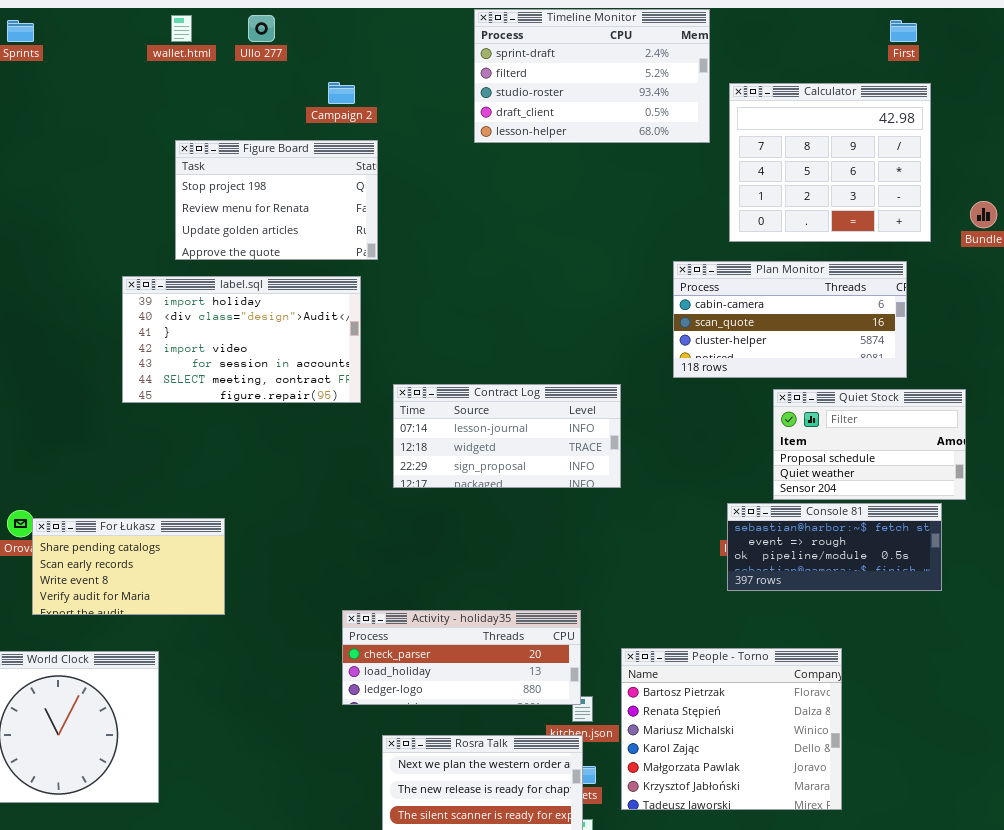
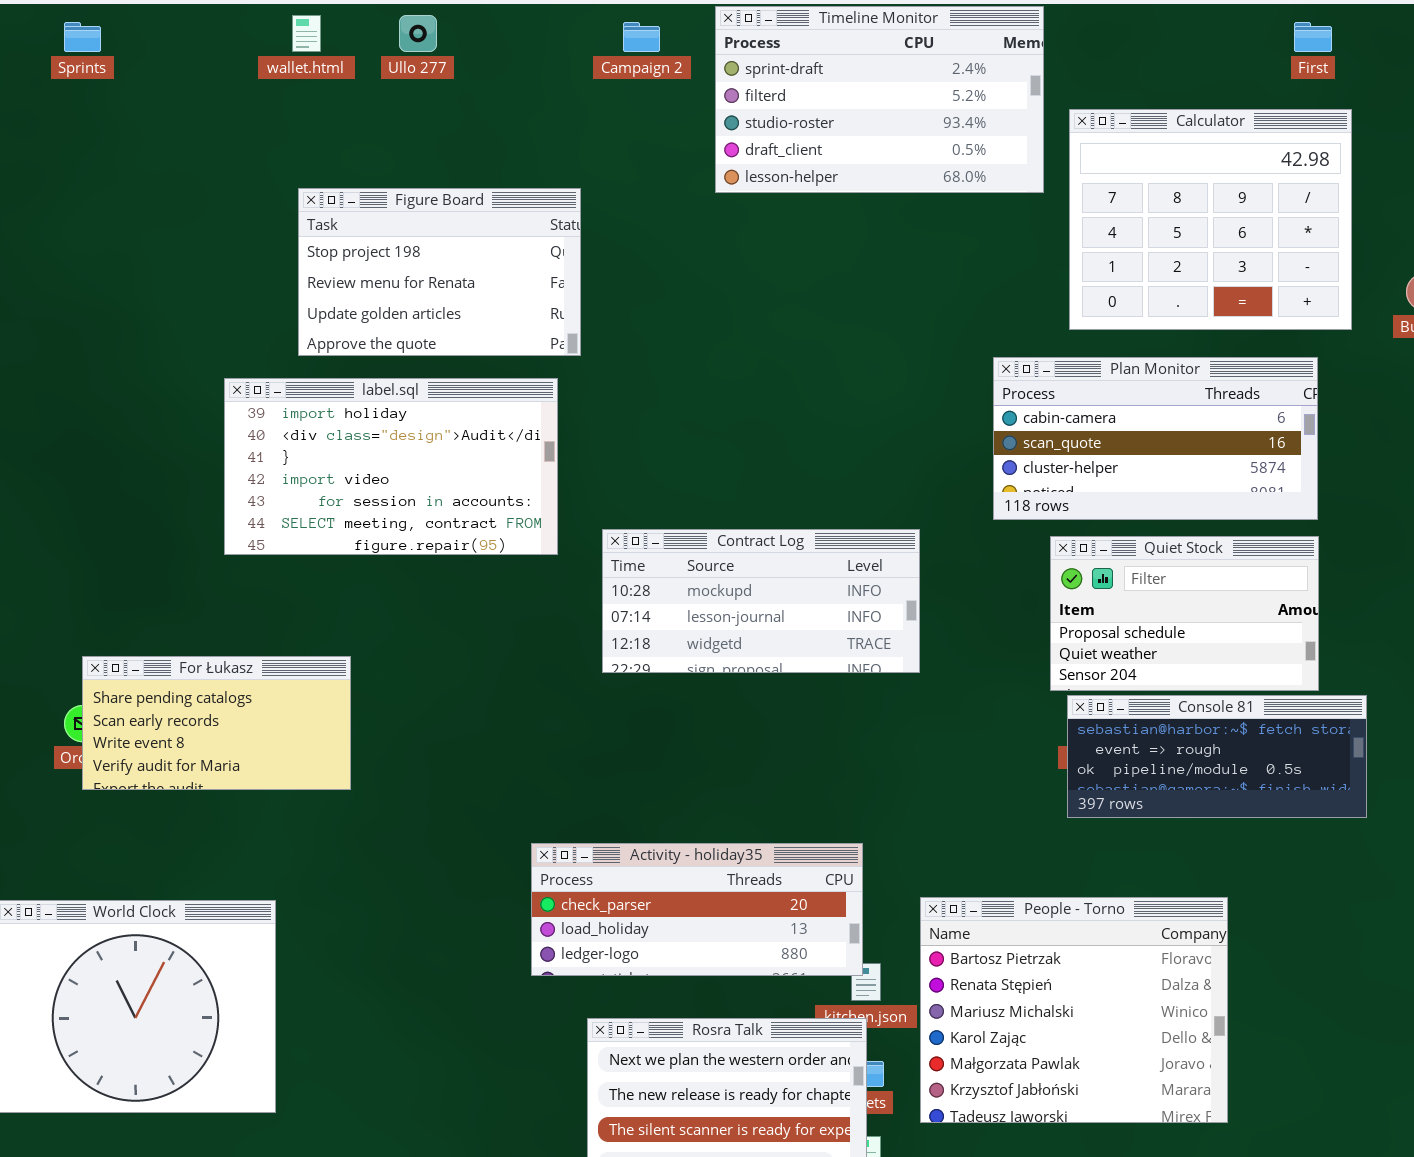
Campaign 2: [328,82,355,104] -> [623,22,660,52], moved
Contract Log: [393,384,621,488] -> [602,529,920,673], scrolled up 1 row
Quiet Stock: [773,389,966,500] -> [1050,536,1319,691], moved
For Łukasz: [32,518,225,615] -> [82,656,351,790], moved

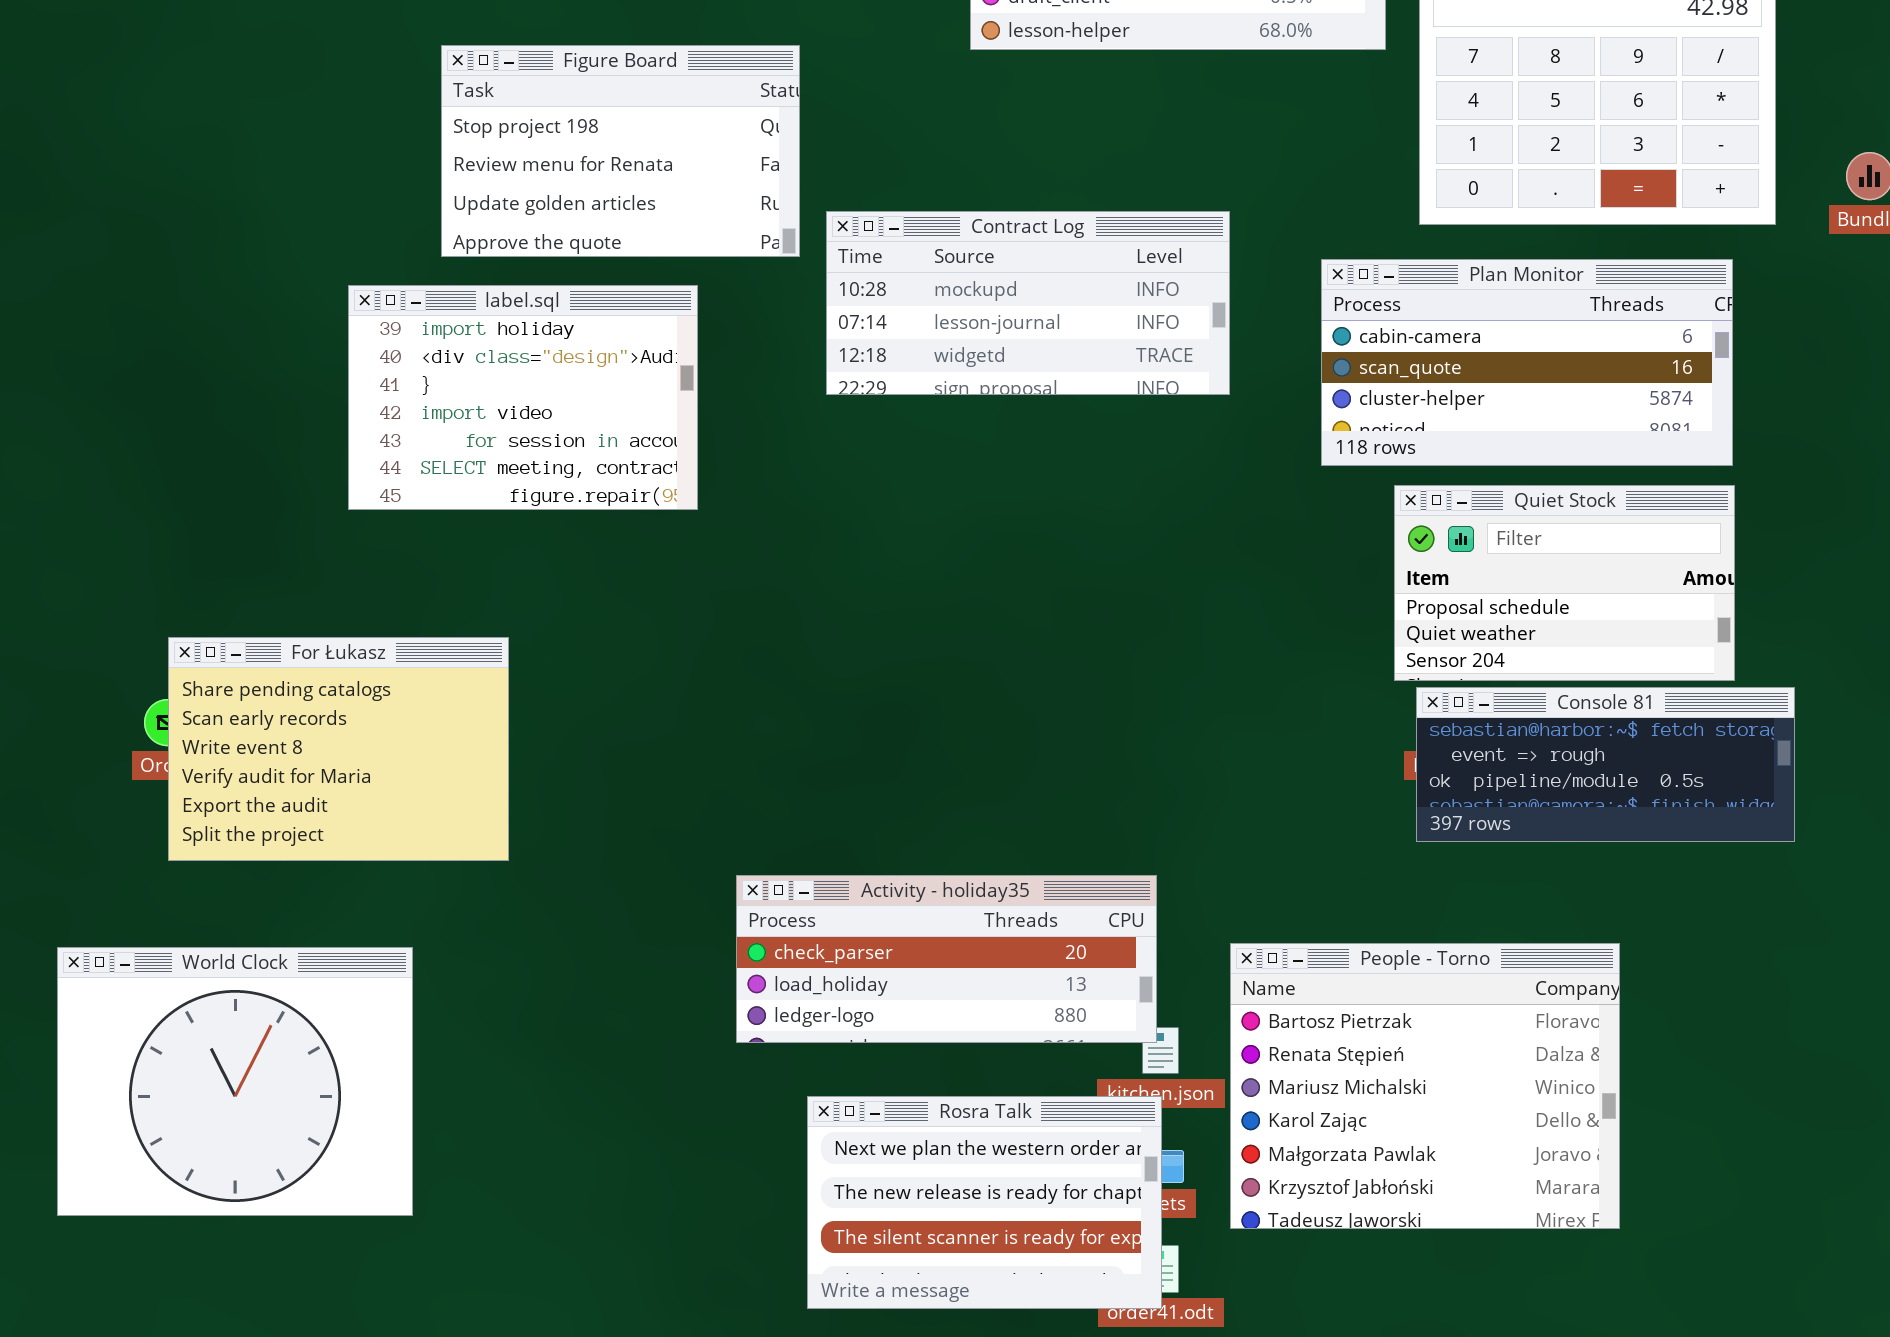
label.sql: [224,378,558,555] -> [348,285,698,510], resized
Contract Log: [602,529,920,673] -> [826,211,1230,395], moved
For Łukasz: [82,656,351,790] -> [168,637,509,861], resized

